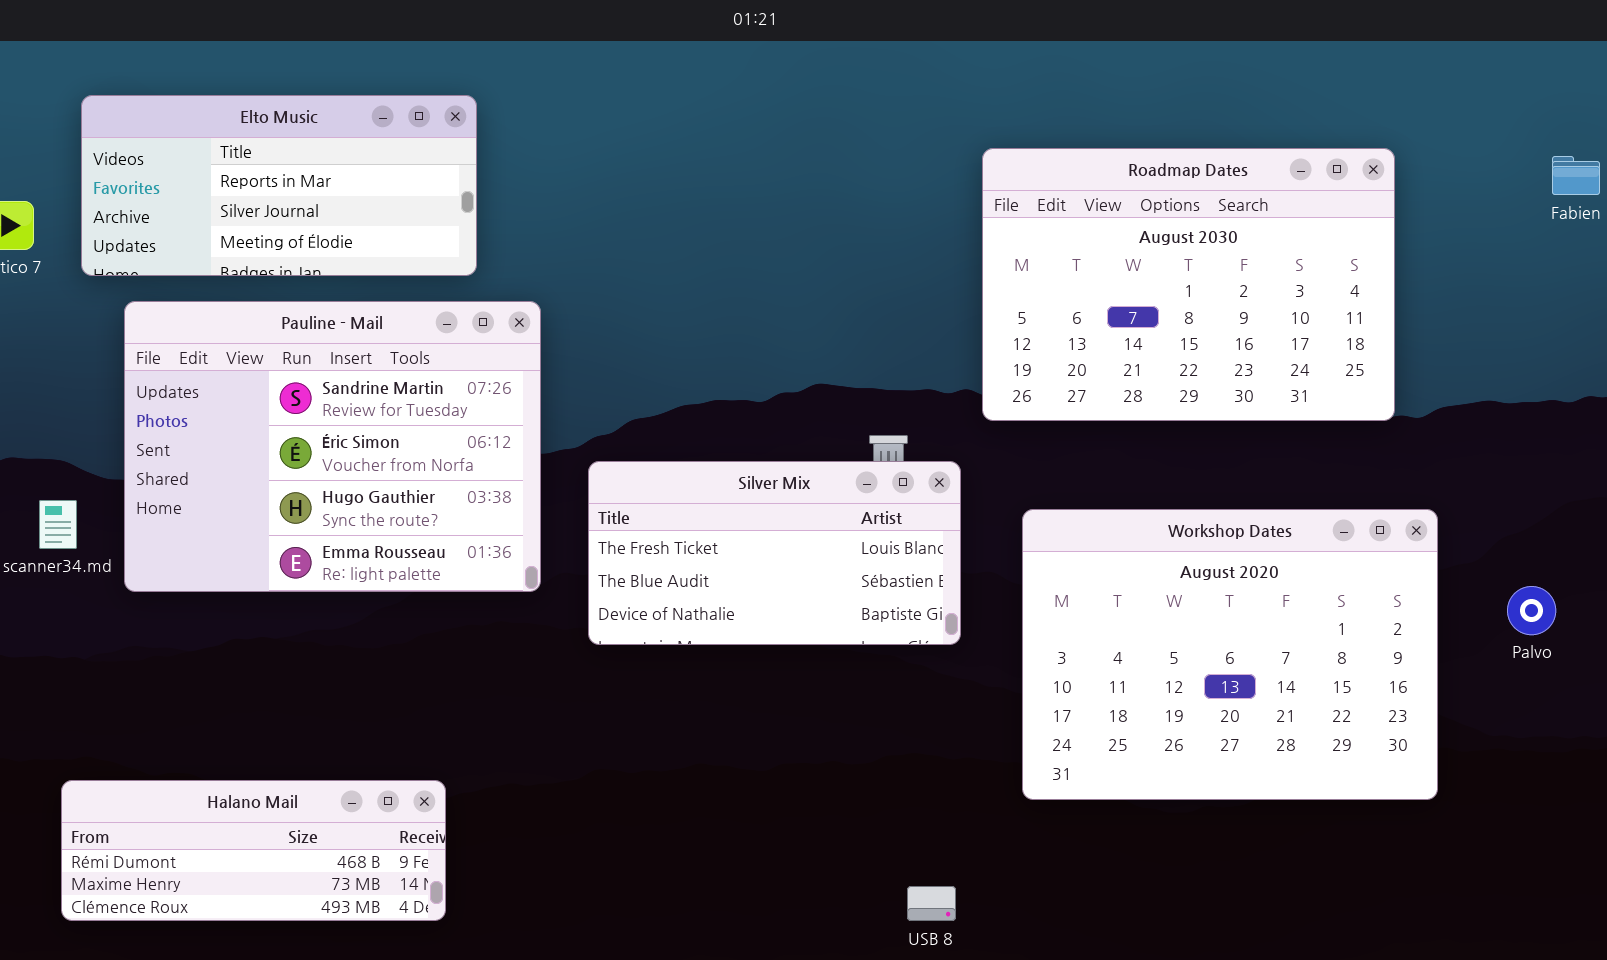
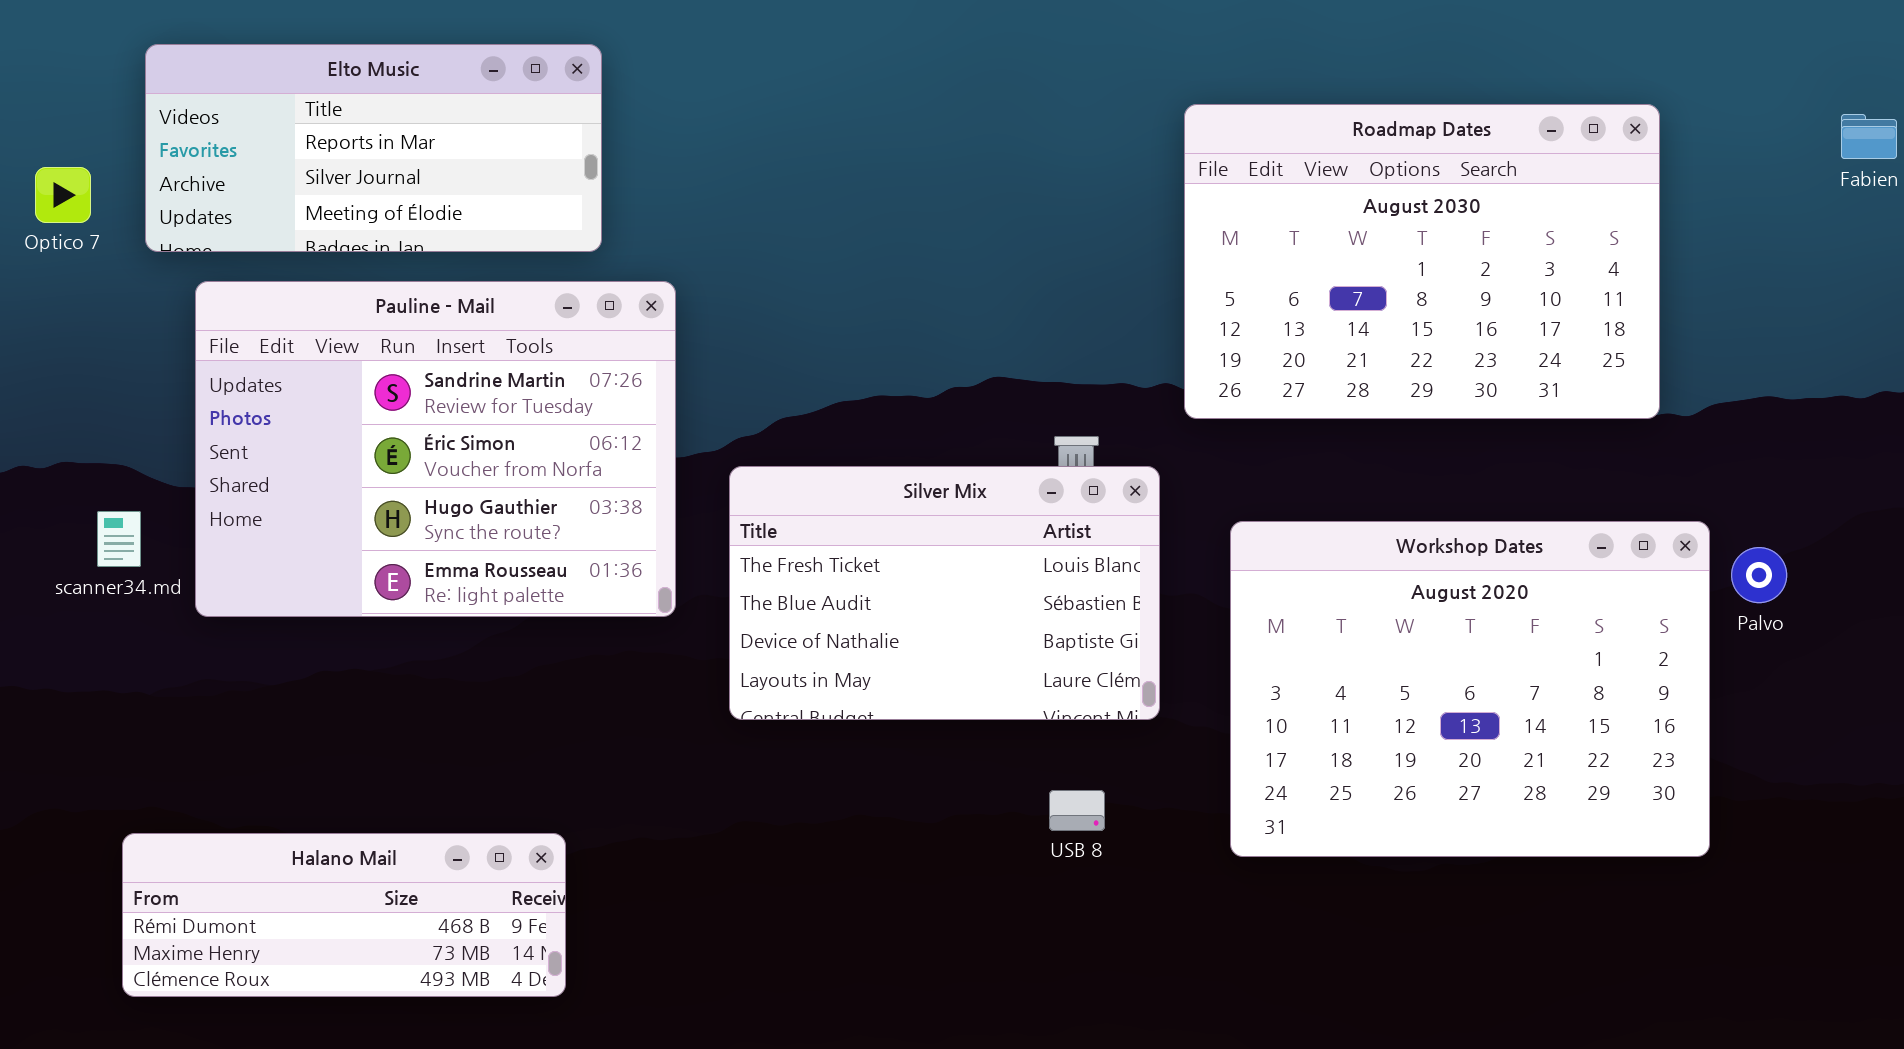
Silver Mix: [588,461,961,645] -> [729,466,1160,720], resized
Palvo: [1507,586,1556,635] -> [1731,547,1787,603], moved
USB 8: [907,886,956,921] -> [1049,790,1105,831], moved

